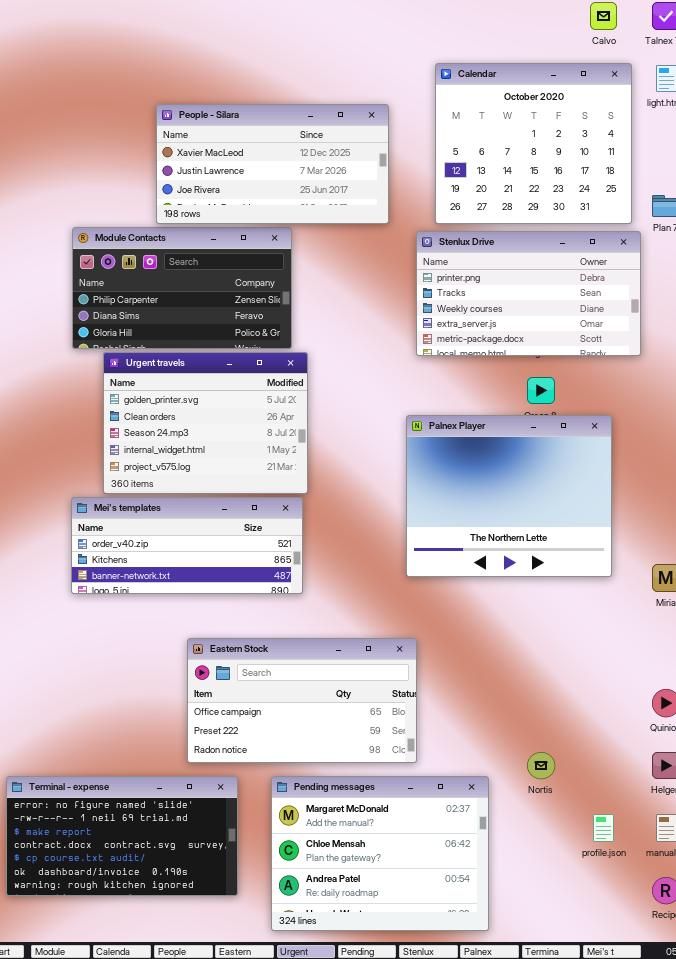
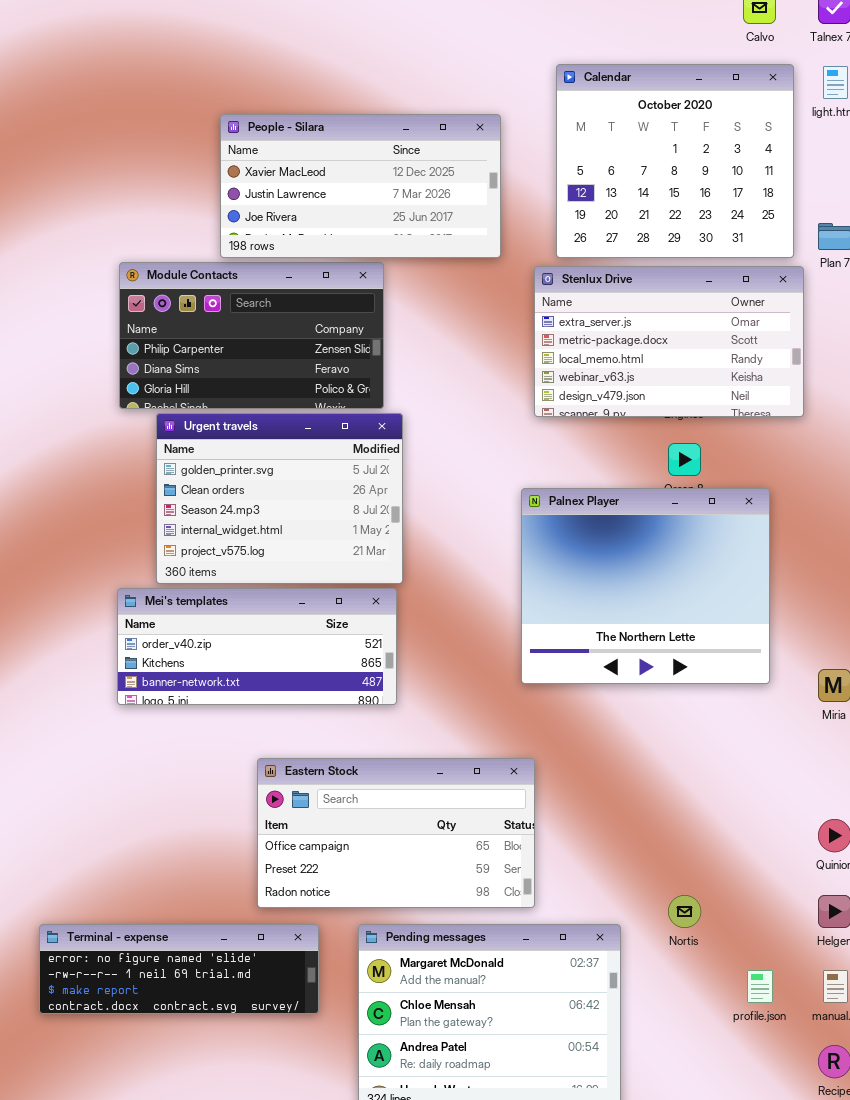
Stenlux Drive: [416,231,641,356] -> [534,266,804,417], scrolled down 3 rows
Terminal - expense: [6,776,238,896] -> [39,924,319,1014], resized

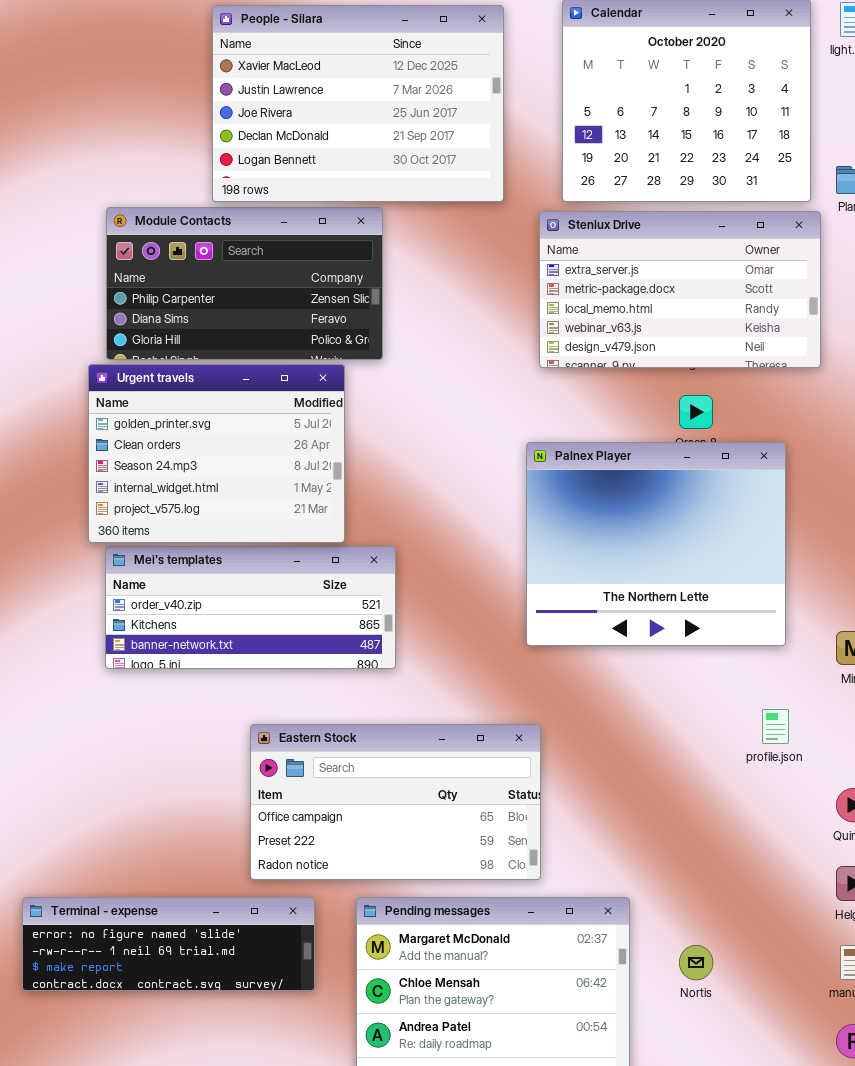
People - Silara: [220,114,501,258] -> [212,5,504,202], resized
Urgent travels: [156,413,403,584] -> [88,364,345,543], moved
Nortis: [668,895,701,928] -> [679,945,713,980], moved
profile.json: [747,970,773,1003] -> [762,709,789,744], moved

